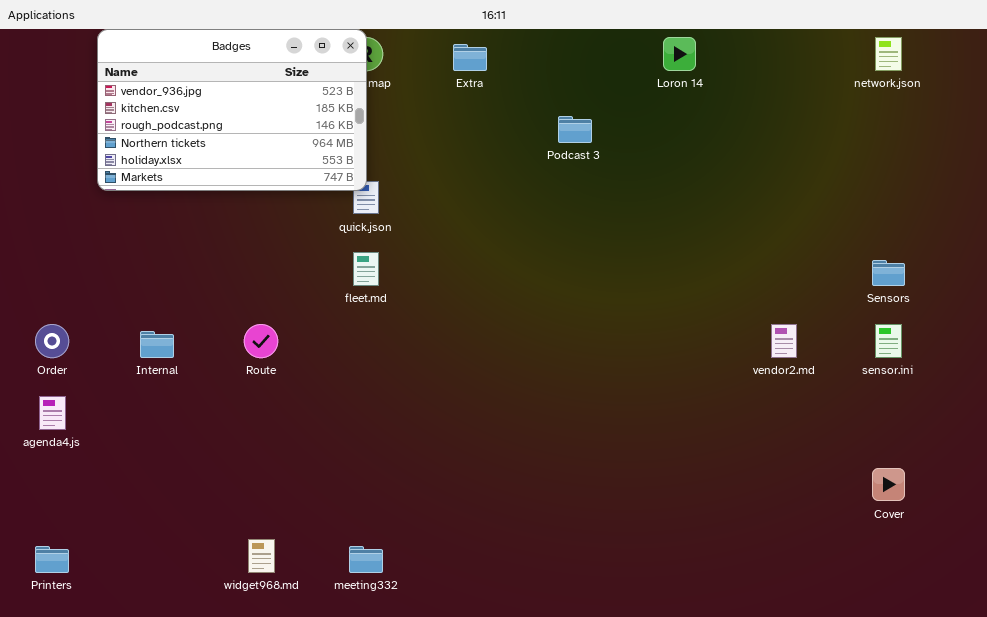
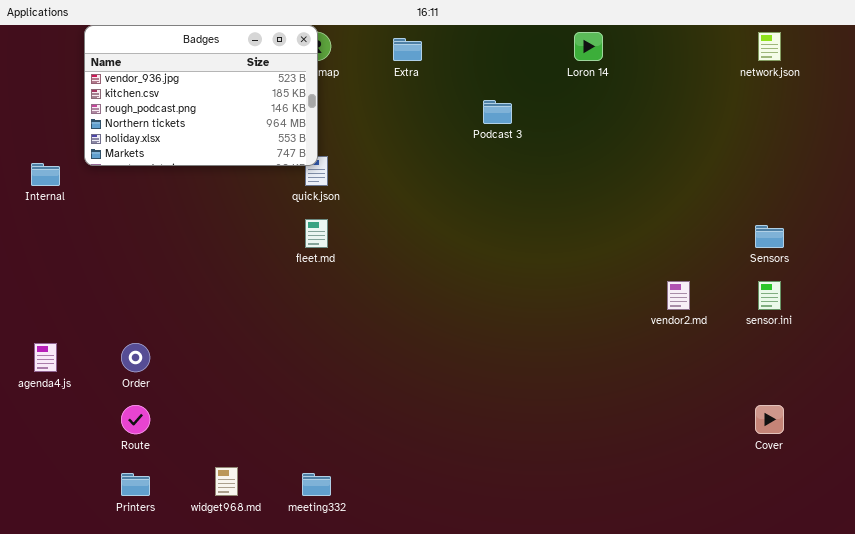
Order: [35,324,69,358] -> [121,343,150,372], moved
Route: [244,324,278,358] -> [121,405,150,434], moved
Internal: [140,331,174,358] -> [31,163,60,186], moved
Printers: [35,546,69,573] -> [121,473,150,496], moved

